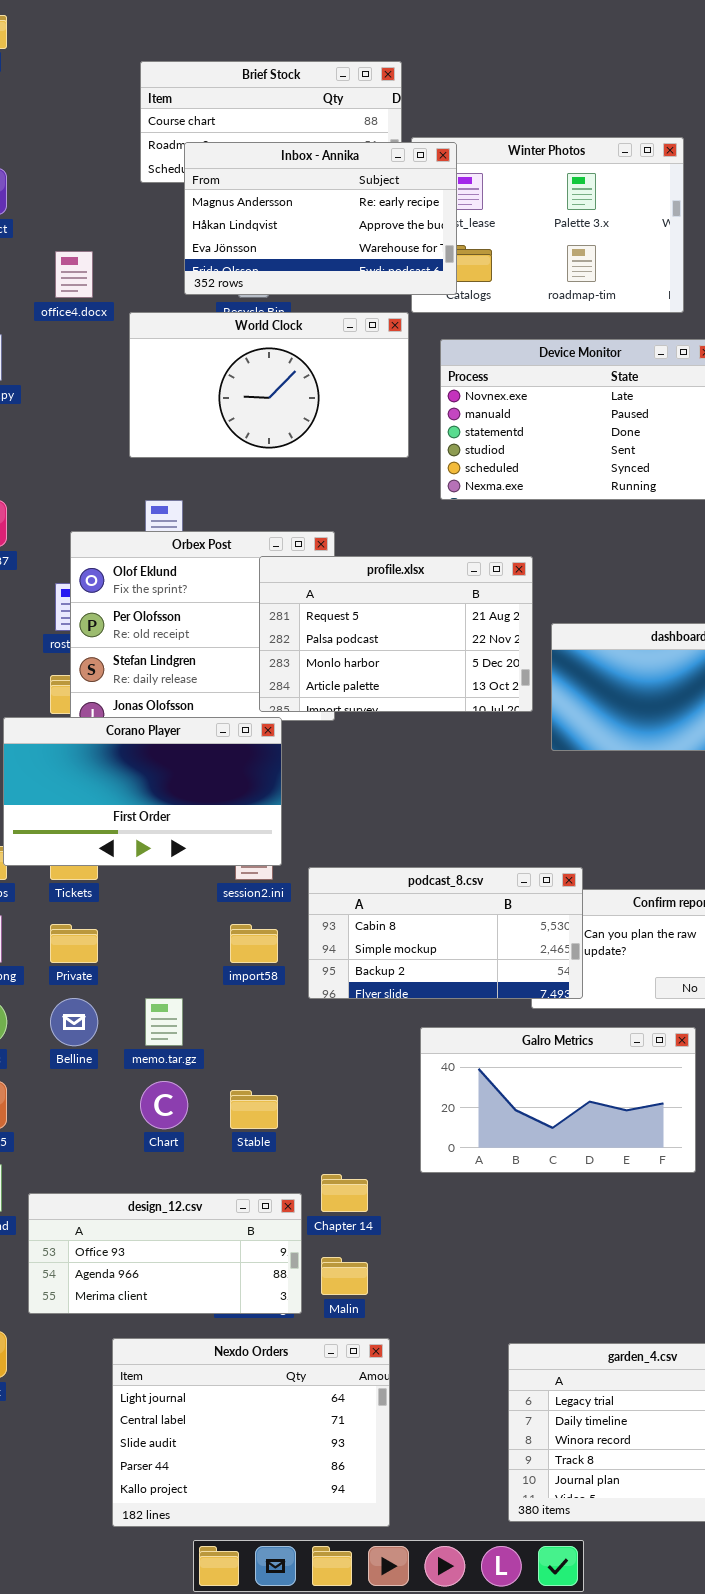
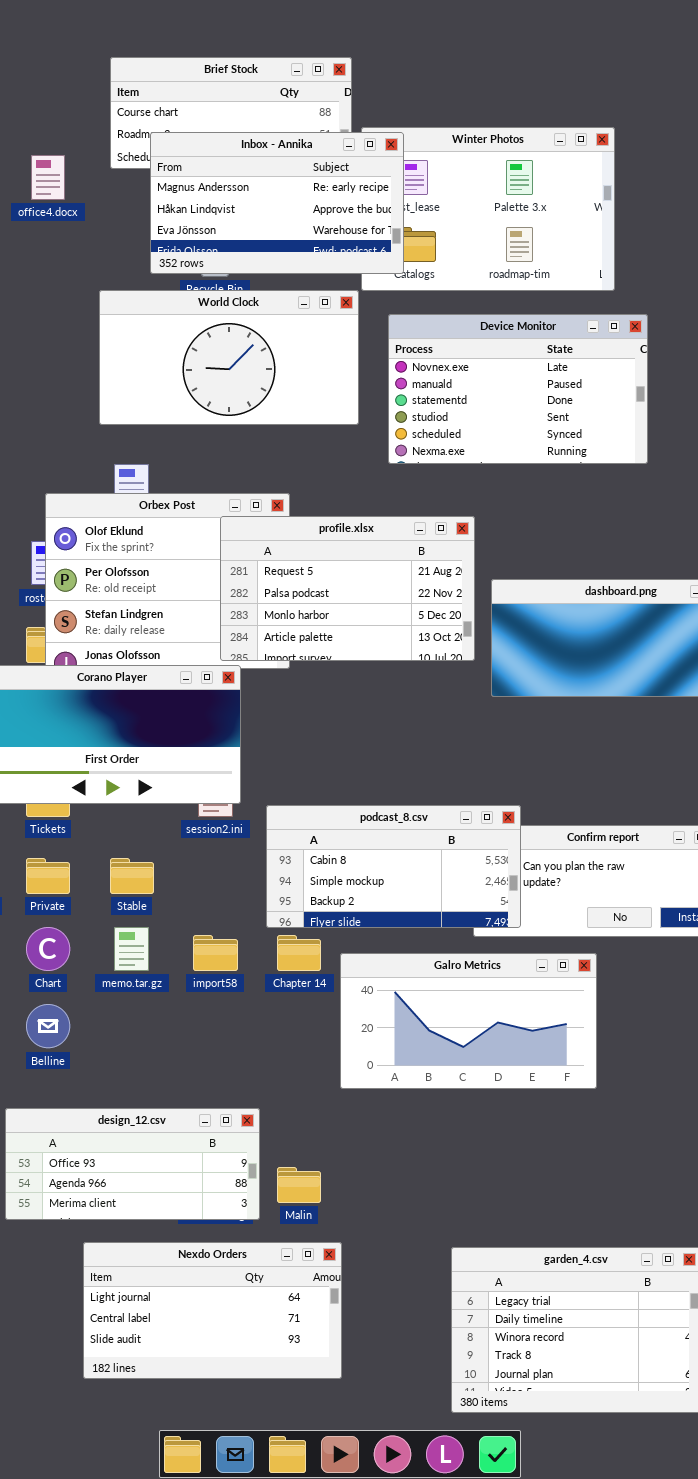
office4.docx: [55,251,93,298] -> [31,155,65,200], moved
import58: [230,924,278,963] -> [193,935,238,971], moved
Belline: [50,998,98,1046] -> [26,1004,70,1048], moved
Galro Metrics: [420,1027,696,1173] -> [340,953,597,1089], moved
Chart: [140,1081,188,1129] -> [26,927,70,971], moved
Stable: [230,1090,278,1129] -> [110,858,154,894], moved
Chapter 14: [321,1174,368,1212] -> [277,935,321,971], moved
Nexdo Orders: [112,1338,390,1527] -> [83,1242,342,1379], resized

